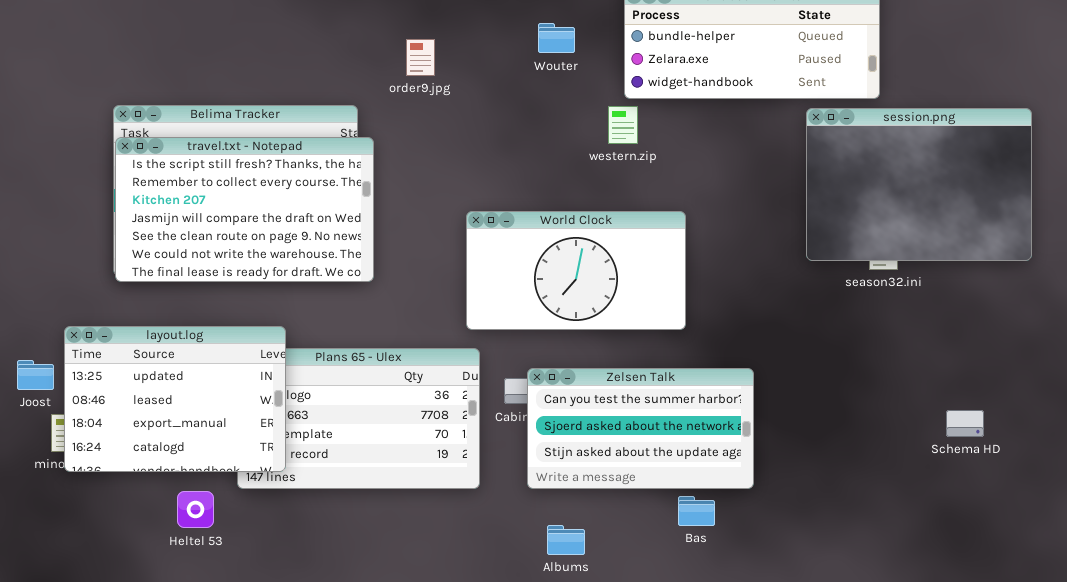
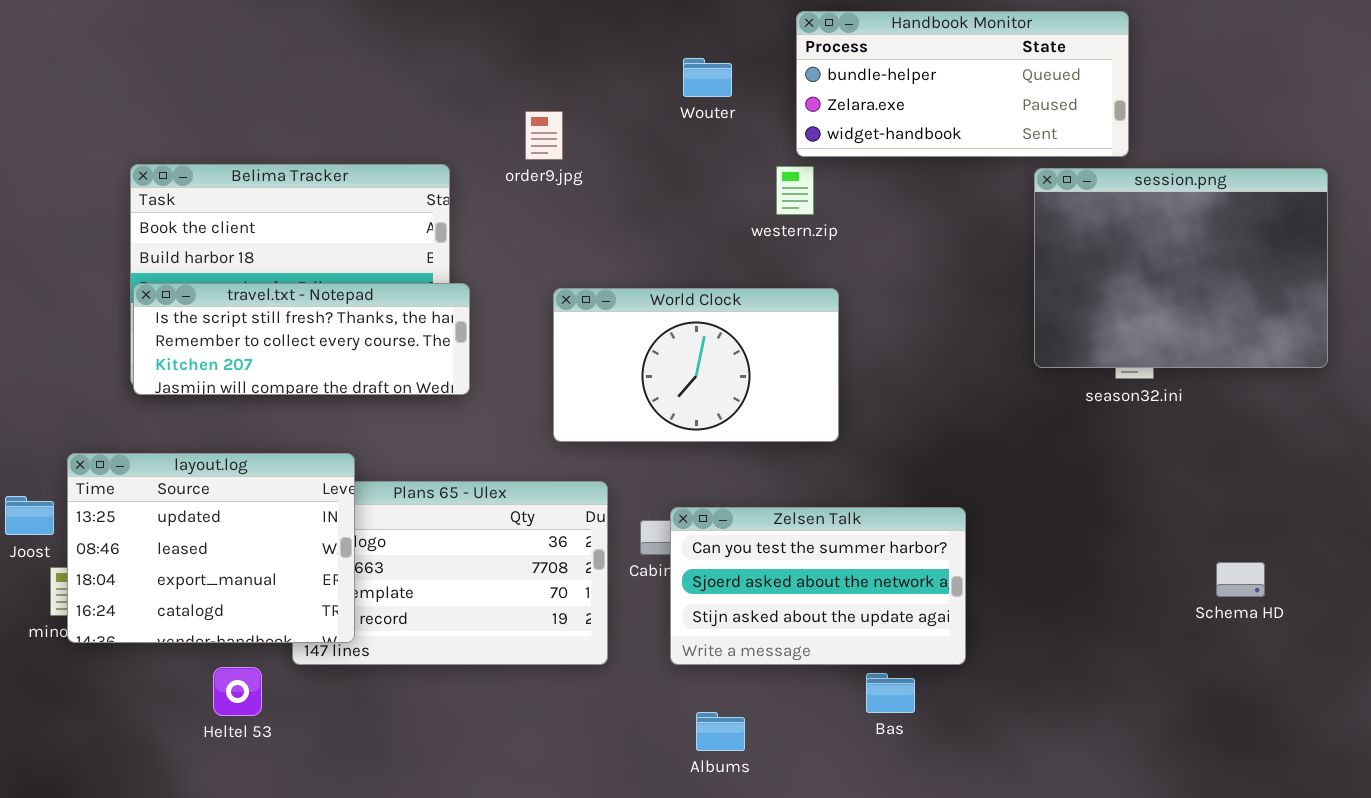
order9.jpg: [406,39,435,76] -> [525,111,563,160], moved
travel.txt - Notepad: [115,137,374,282] -> [133,283,470,395], resized
World Clock: [466,211,686,330] -> [553,288,839,442], moved

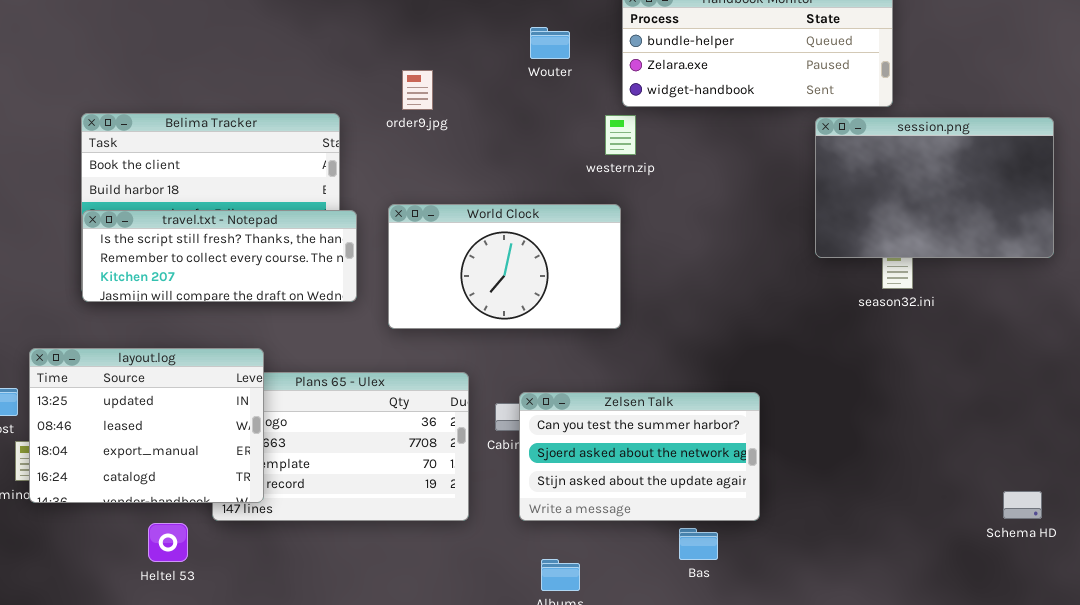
session.png: [1034,168,1328,368] -> [815,117,1054,258], resized
World Clock: [553,288,839,442] -> [388,204,621,329], moved
Schema HD: [1216,562,1265,597] -> [1003,491,1042,519], moved

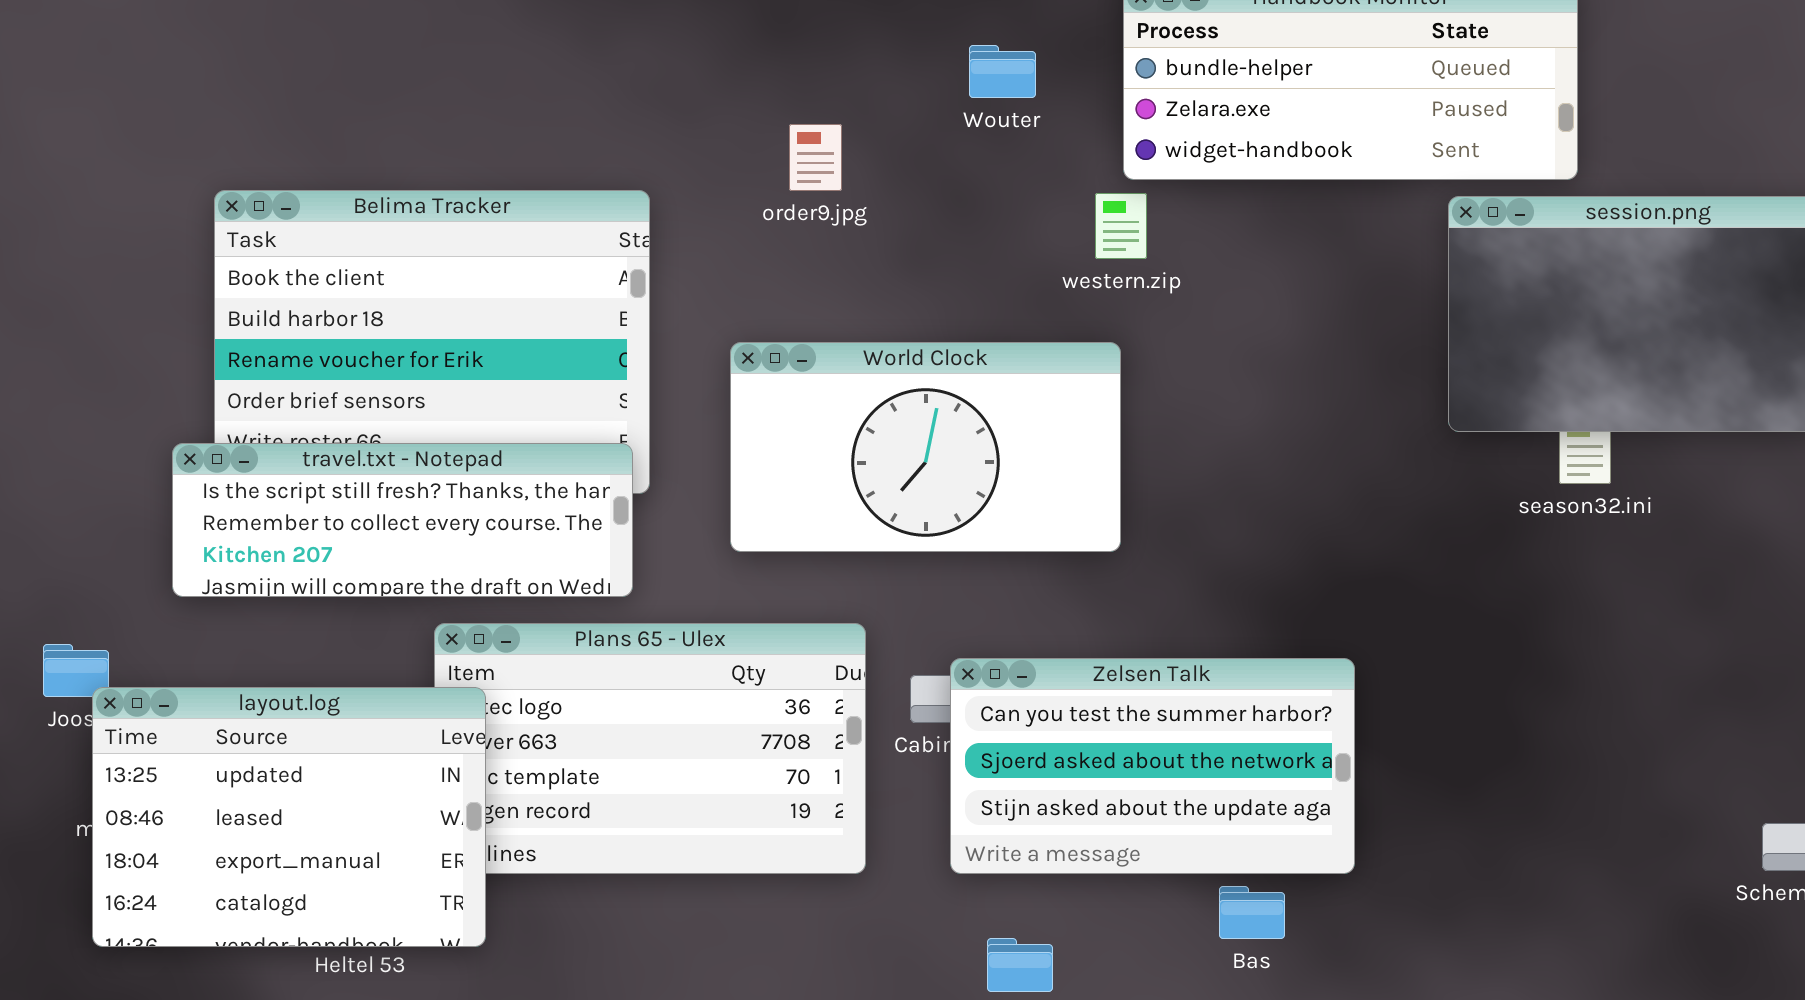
order9.jpg: [402,70,433,110] -> [789,124,842,191], moved
travel.txt - Notepad: [82,210,357,302] -> [172,443,633,597], moved
layout.log: [29,348,264,503] -> [92,687,486,947], moved

